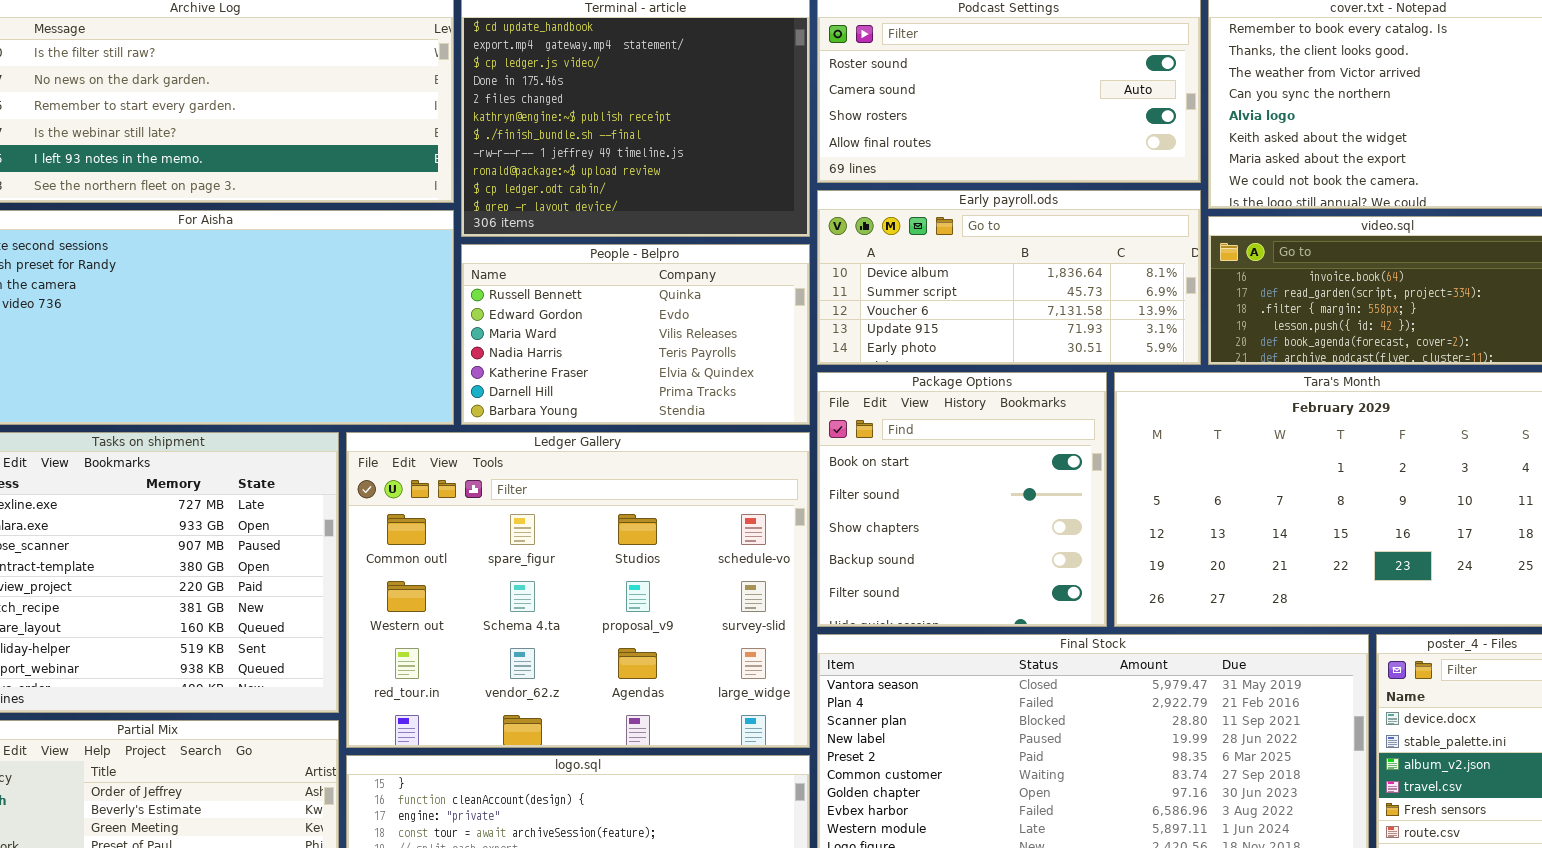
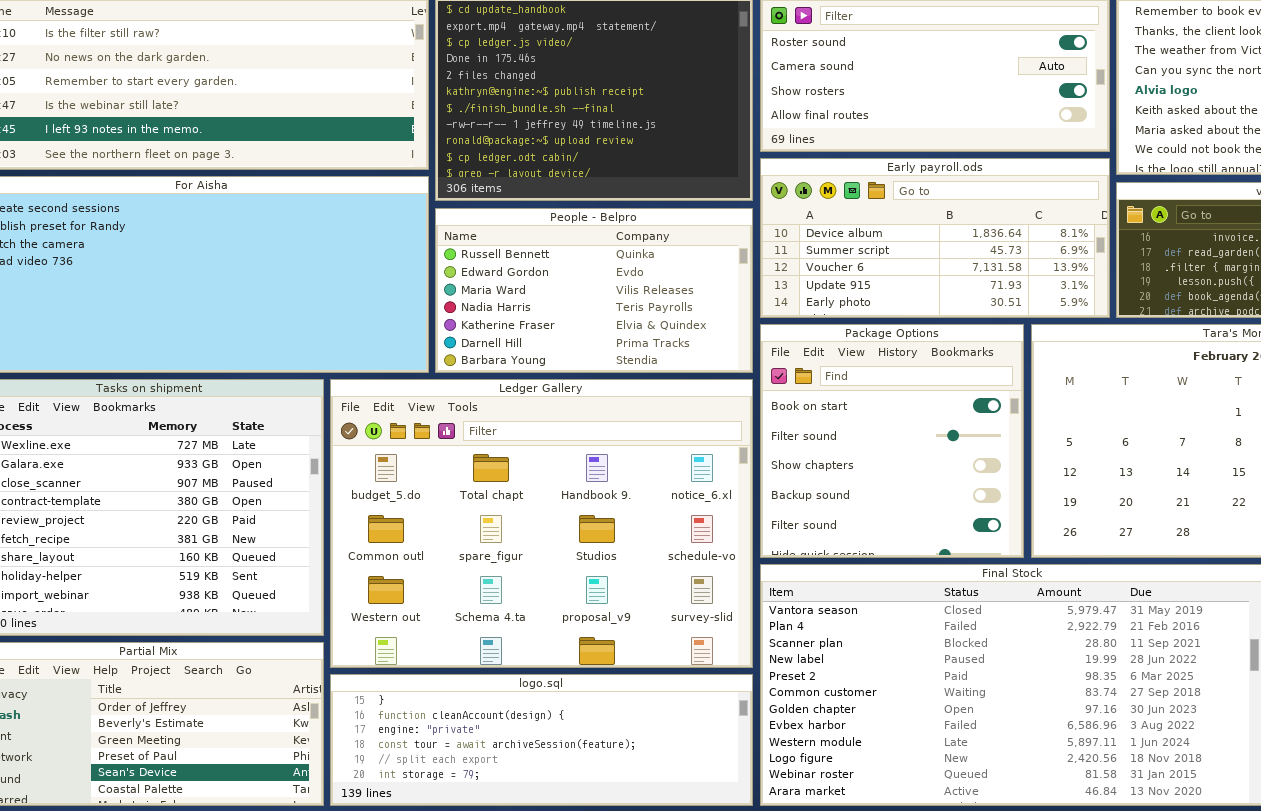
Ledger Gallery: [346,432,810,748] -> [330,379,753,668], scrolled up 1 row

